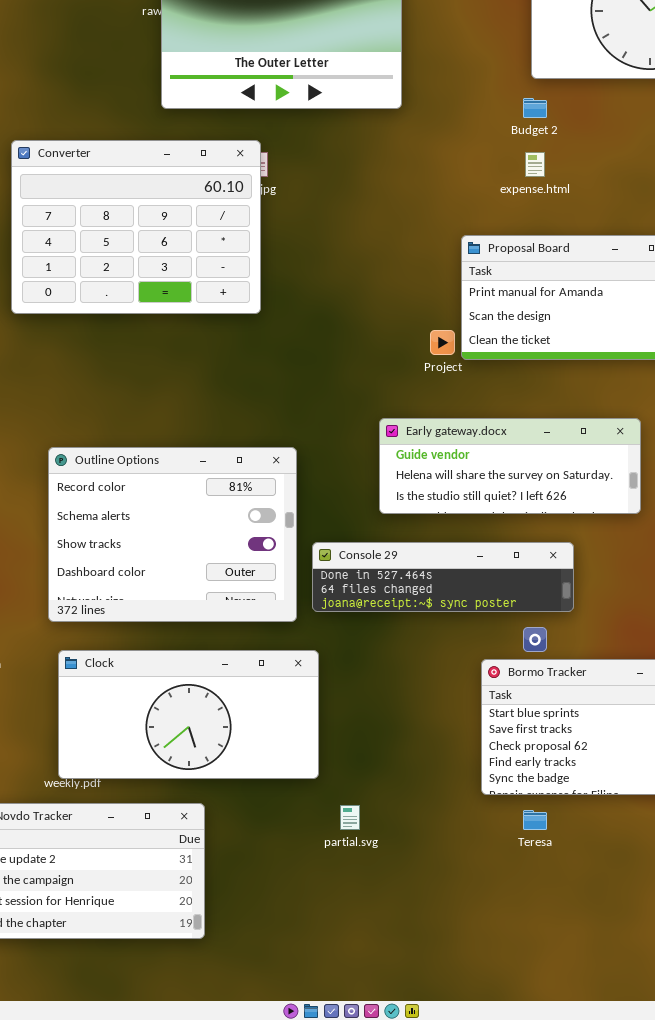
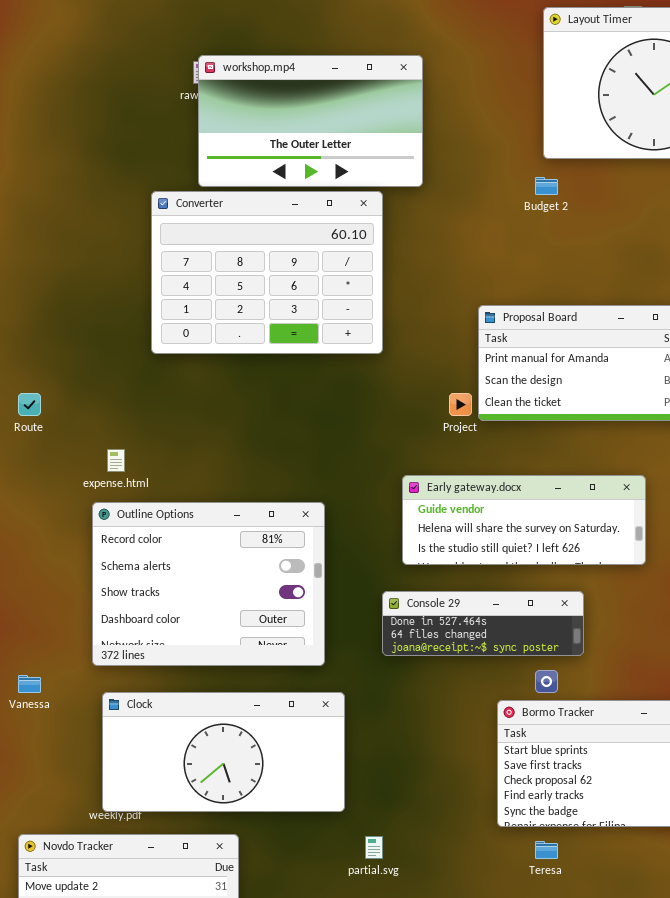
Converter: [11,140,261,314] -> [151,191,383,354], moved
expense.html: [525,152,545,177] -> [107,449,125,472], moved
Console 29: [312,542,574,612] -> [382,591,584,656], resized

